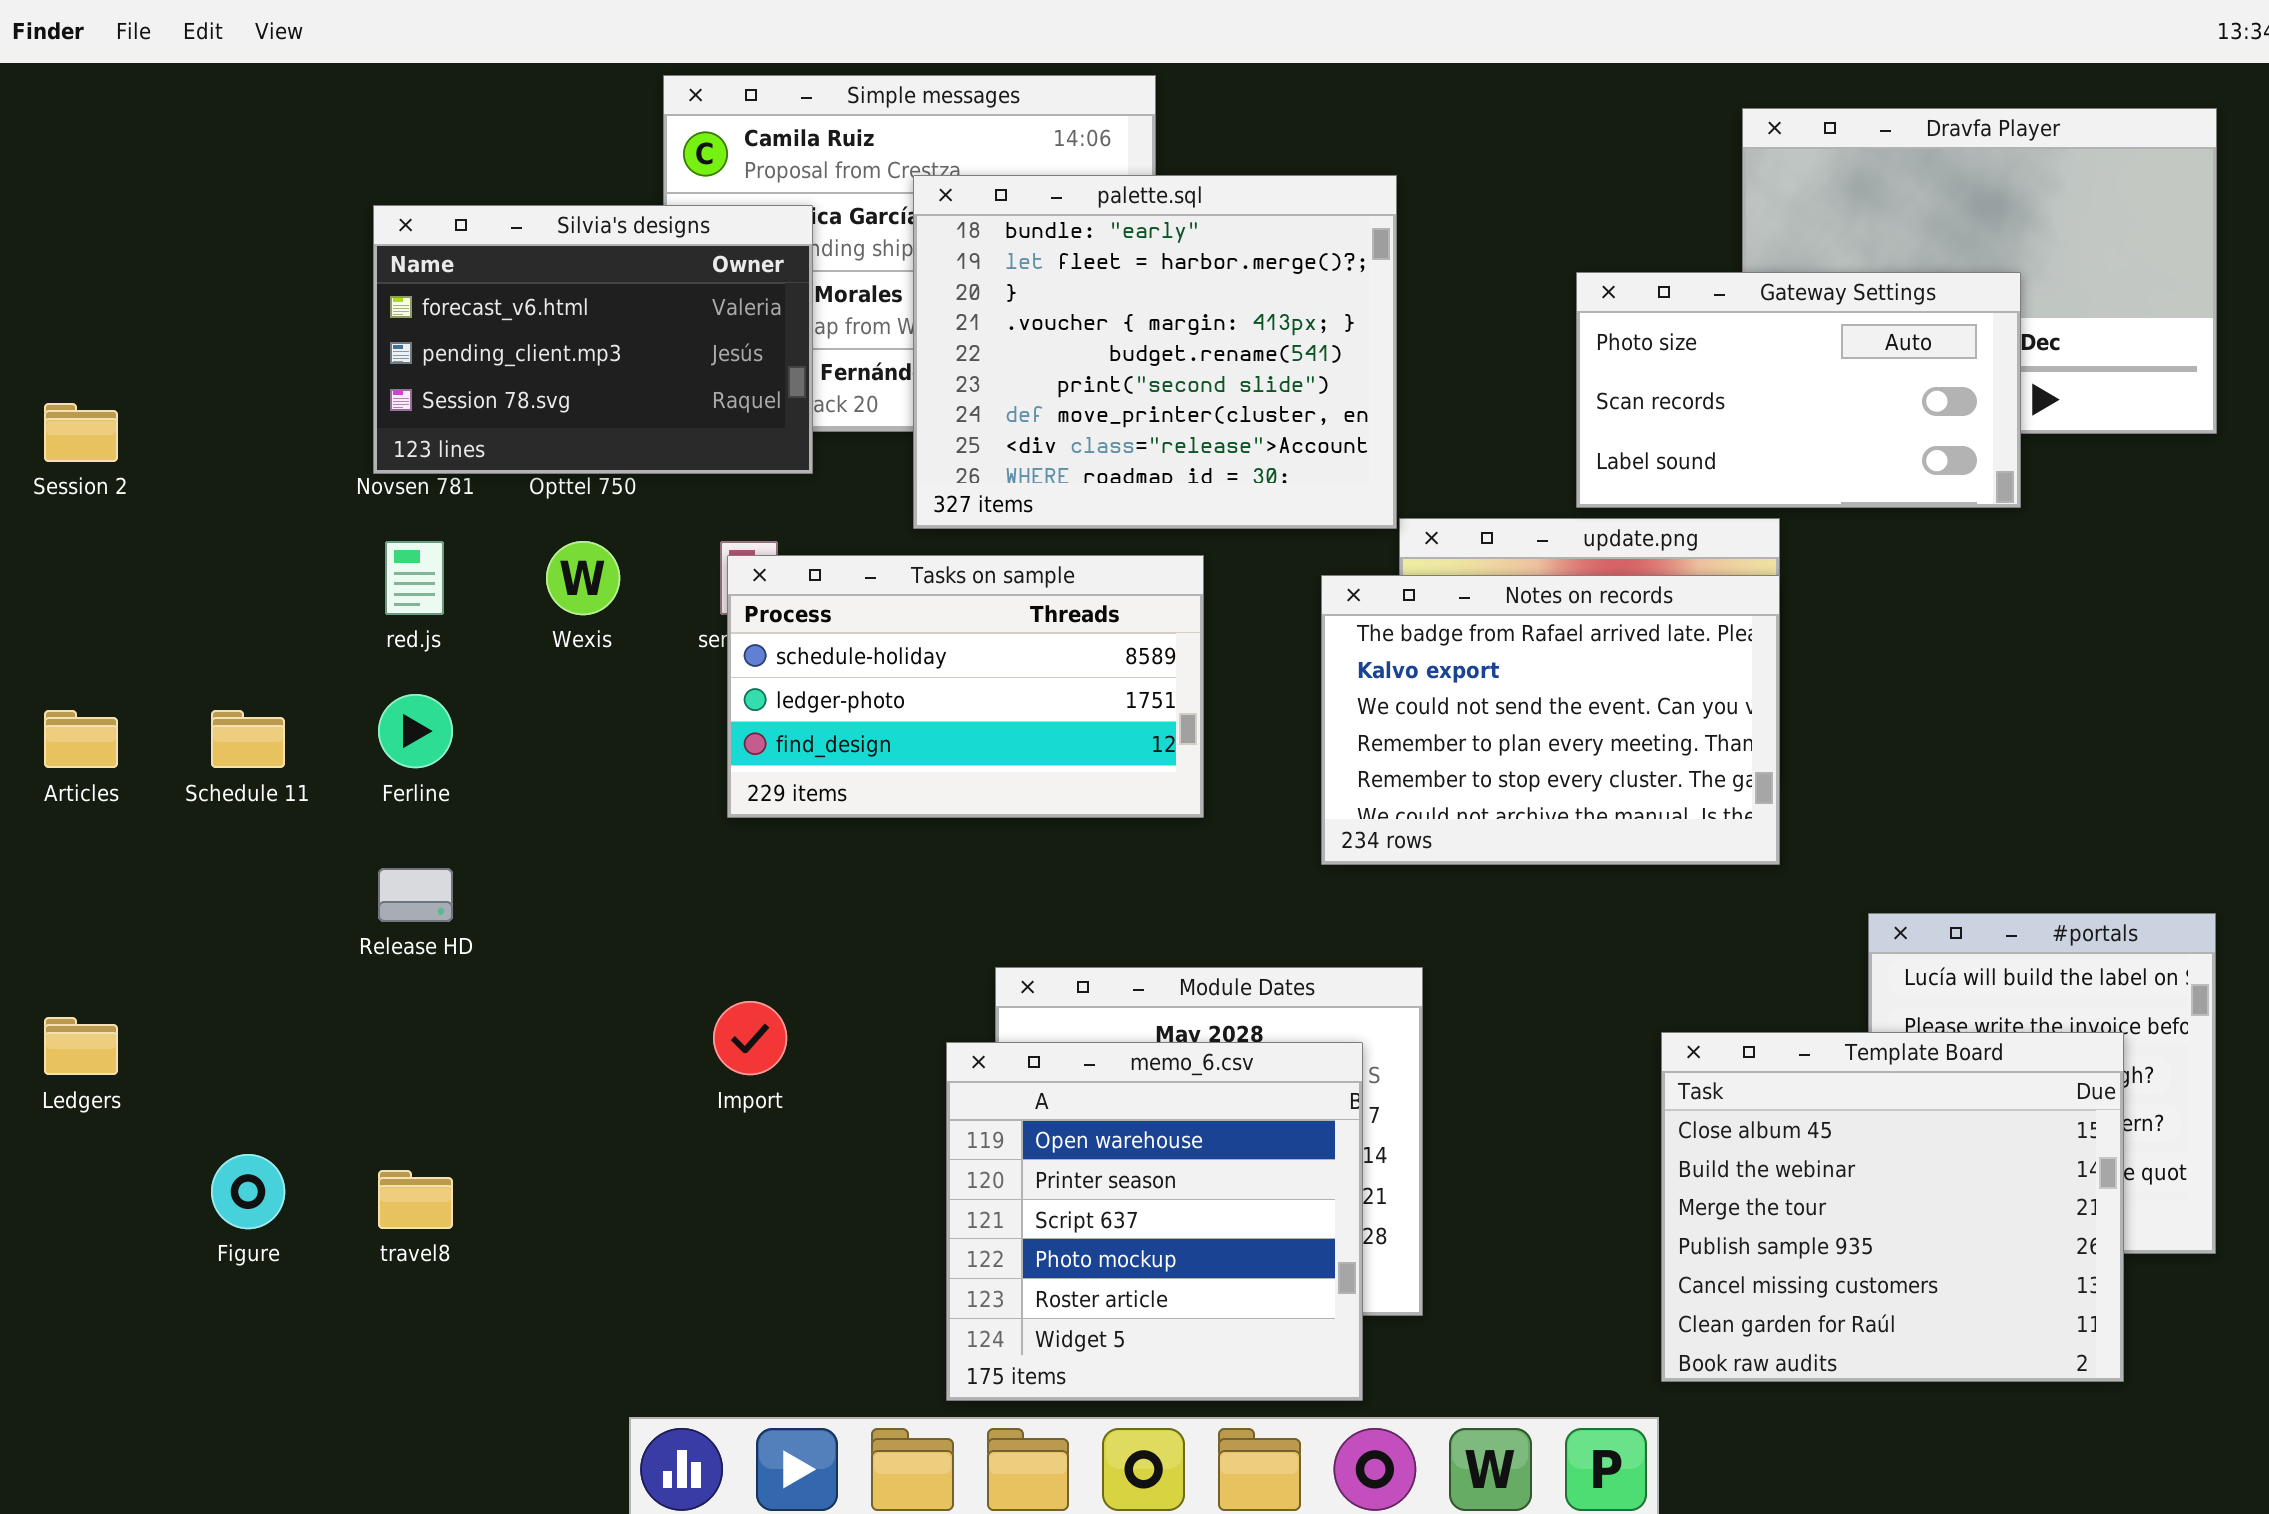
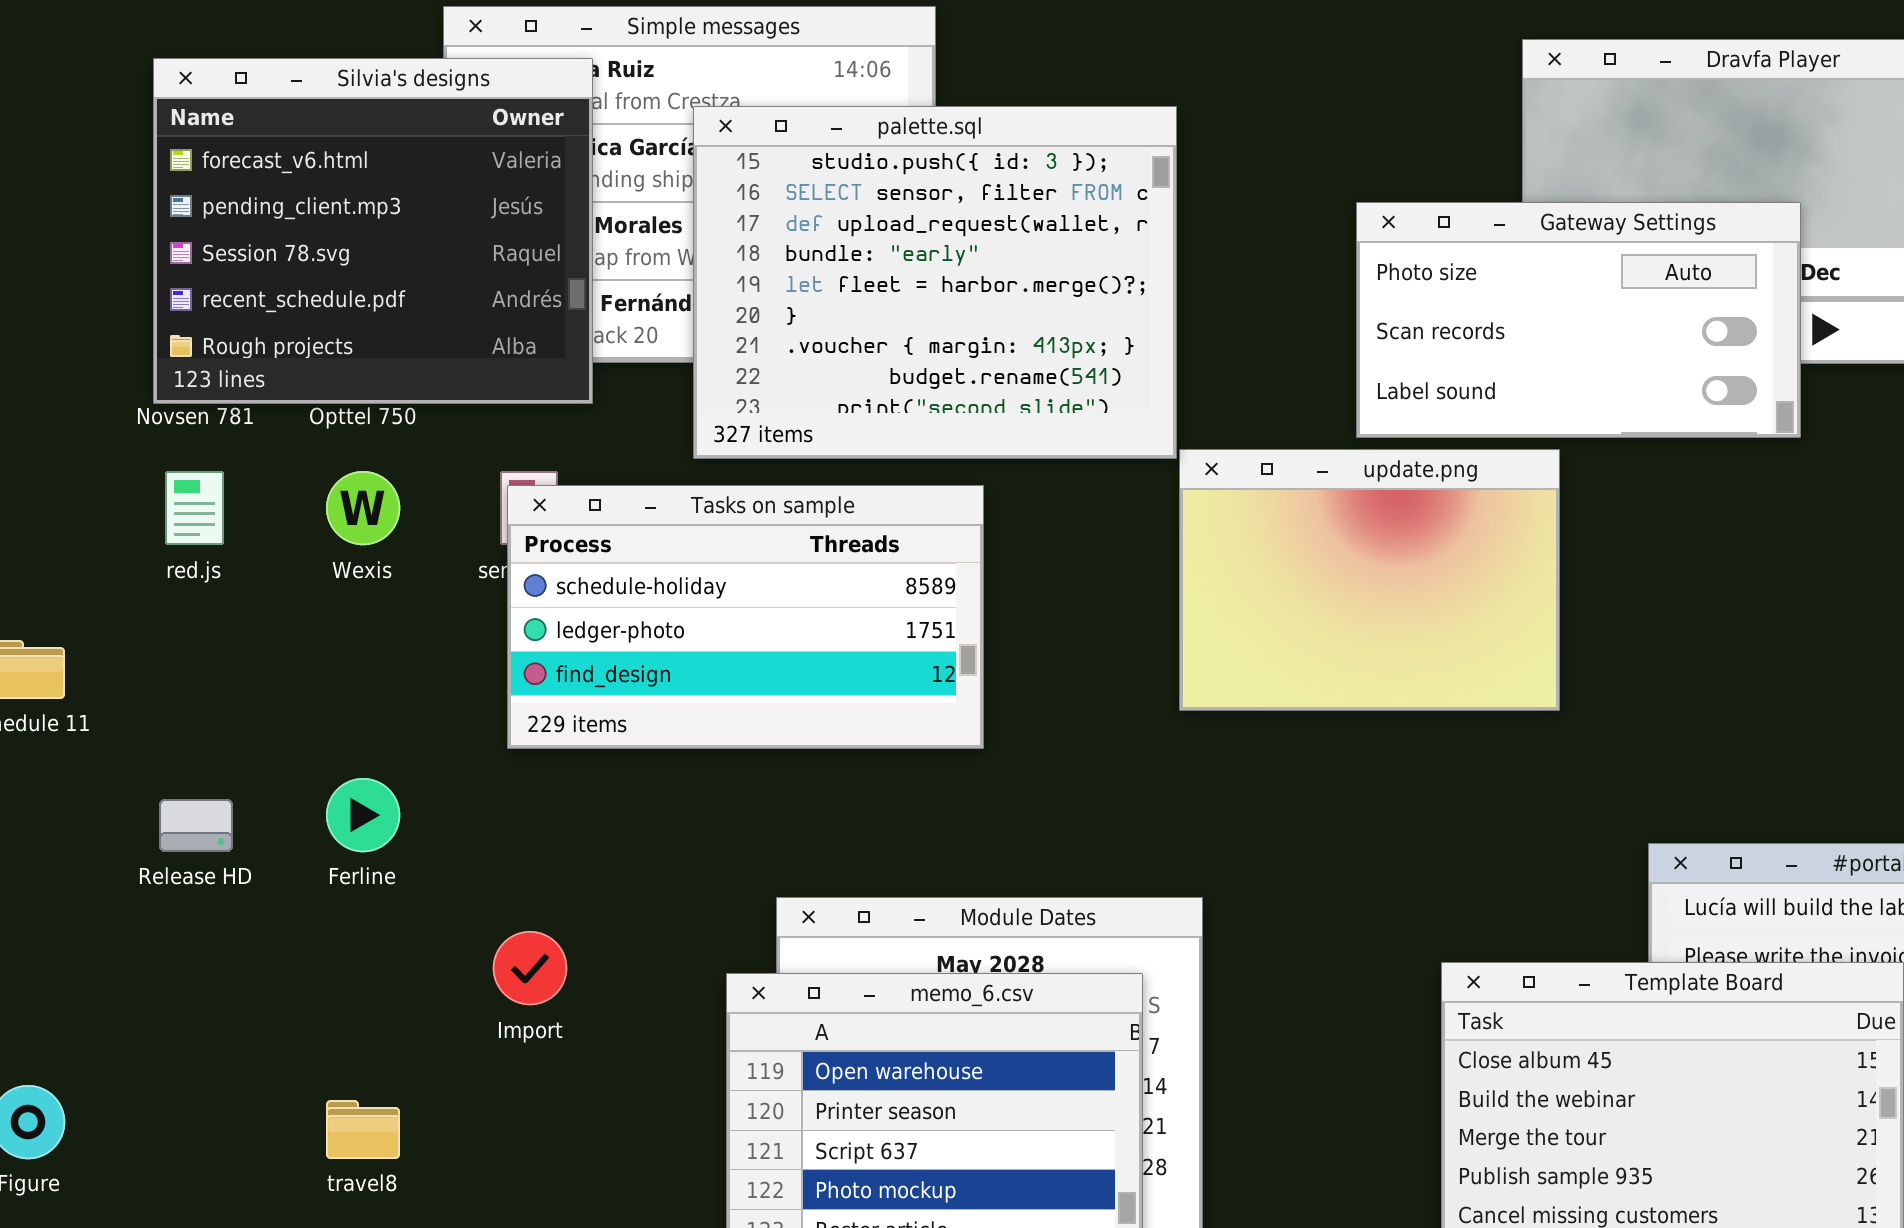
palette.sql: [913,175,1397,529] -> [693,106,1177,459], scrolled up 3 rows
Silvia's designs: [373,205,813,474] -> [153,58,593,404], resized
Notes on records: [1321,575,1780,865] -> none, closed
Ferline: [378,694,453,768] -> [326,778,400,852], moved
travel8: [378,1170,453,1229] -> [326,1100,400,1159], moved

